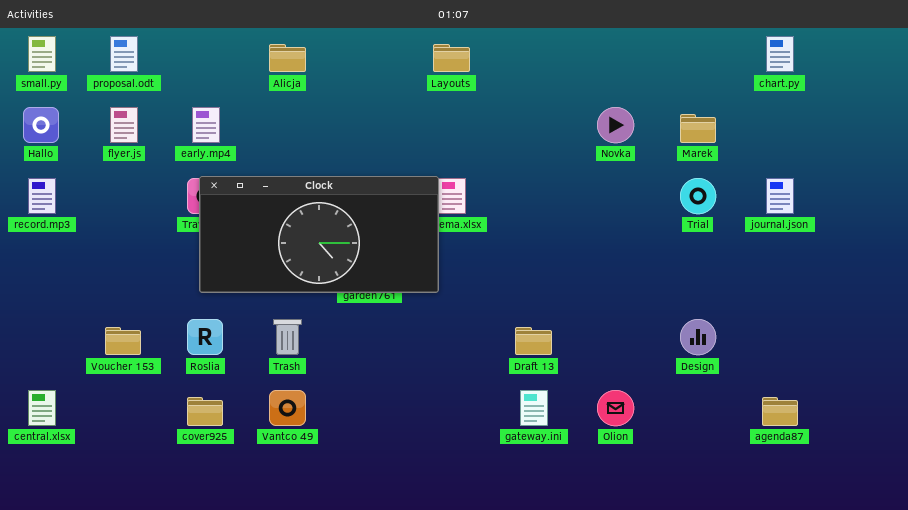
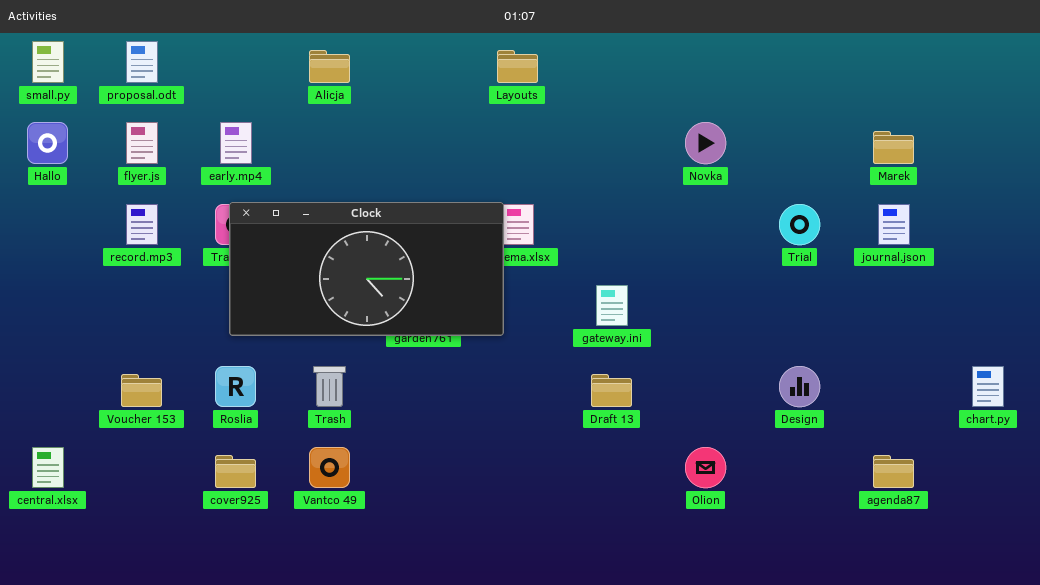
chart.py: [766,36,794,72] -> [972,366,1004,407], moved
Marek: [680,114,716,143] -> [873,131,914,164], moved
record.mp3: [28,178,56,214] -> [126,204,158,245], moved
gateway.ini: [520,390,548,426] -> [596,285,628,326], moved

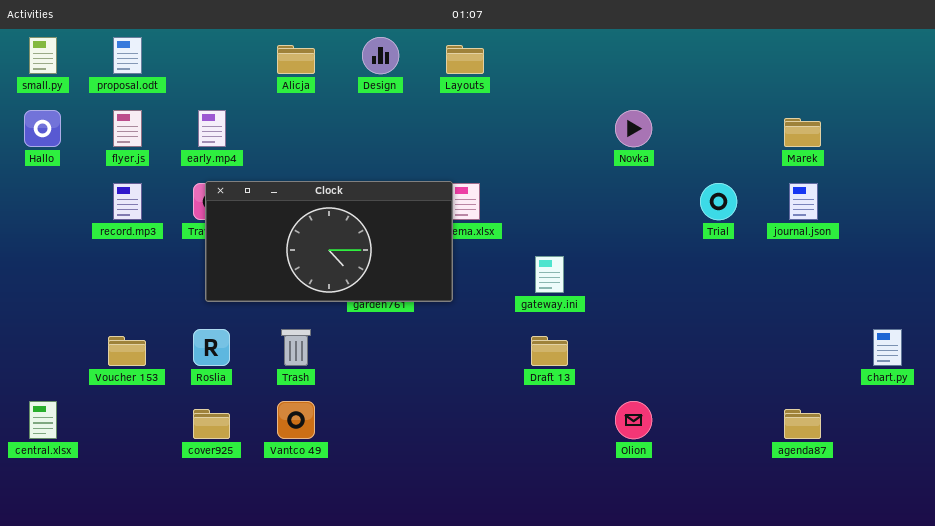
Design: [779,366,820,407] -> [362,37,399,74], moved

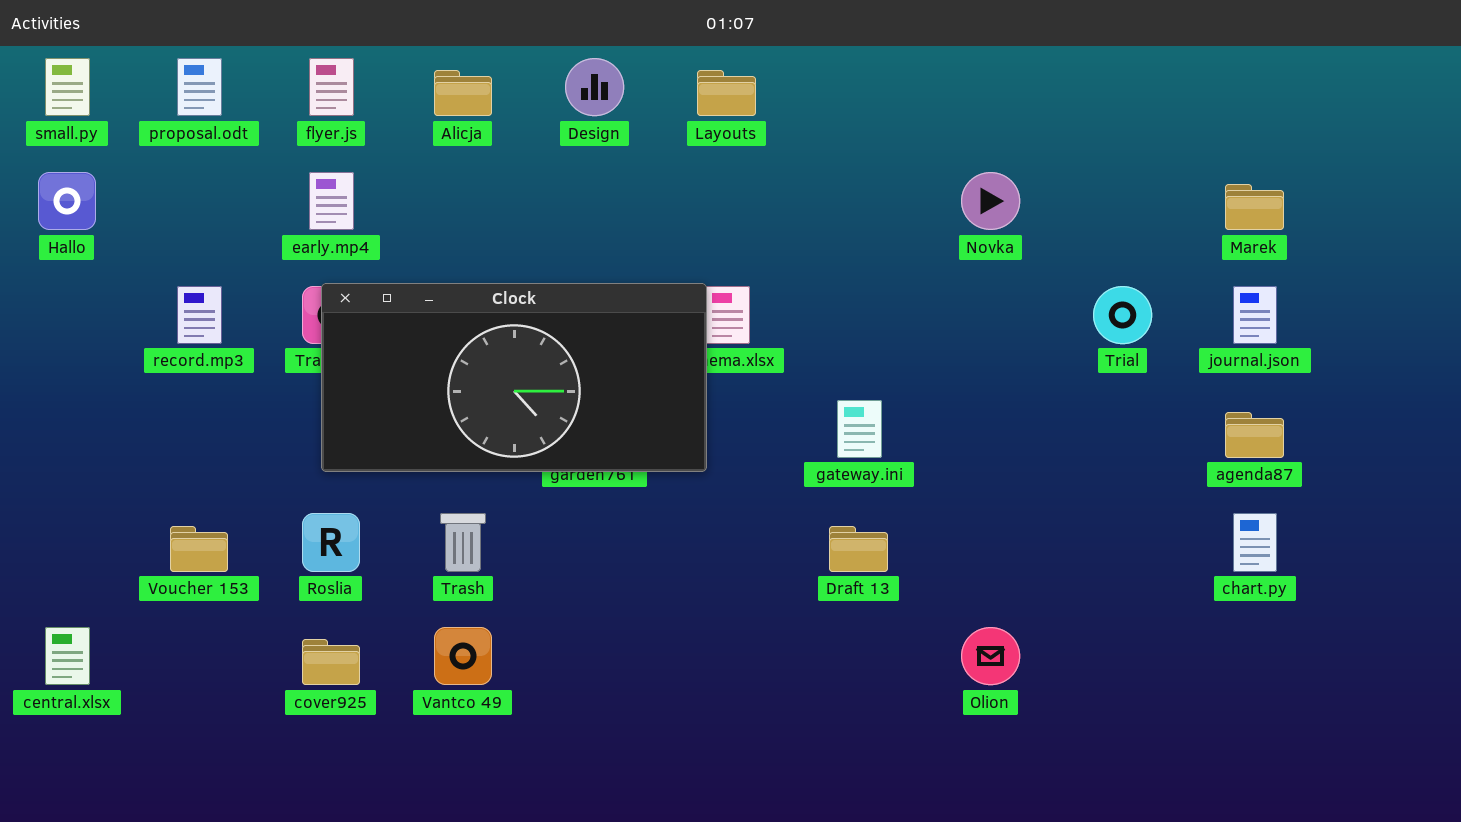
flyer.js: [113,110,142,147] -> [309,58,354,116], moved
chart.py: [873,329,902,366] -> [1233,513,1277,572], moved
agenda87: [784,409,821,439] -> [1225,412,1284,458], moved

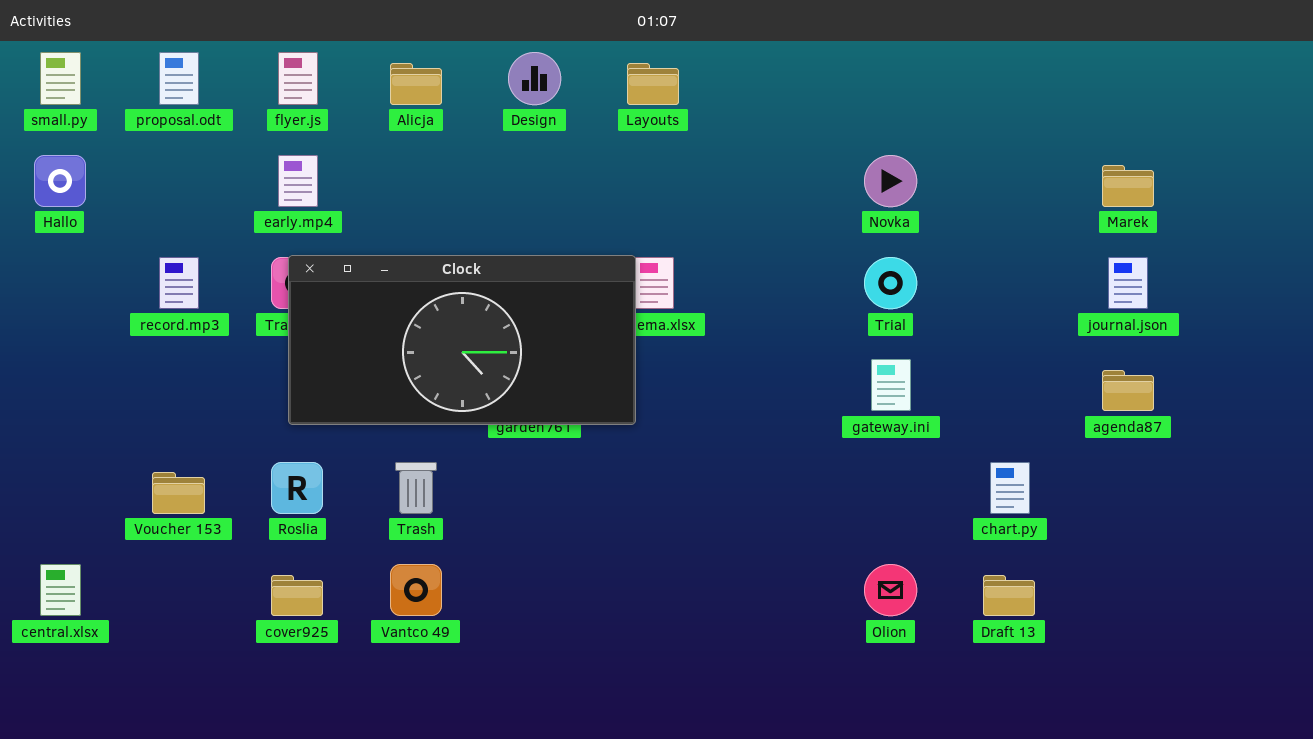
Trial: [1093,286,1152,344] -> [864,257,917,309], moved
gateway.ini: [837,400,882,458] -> [871,359,911,411], moved
chart.py: [1233,513,1277,572] -> [990,462,1030,514], moved
Draft 13: [829,526,888,572] -> [983,575,1035,616], moved

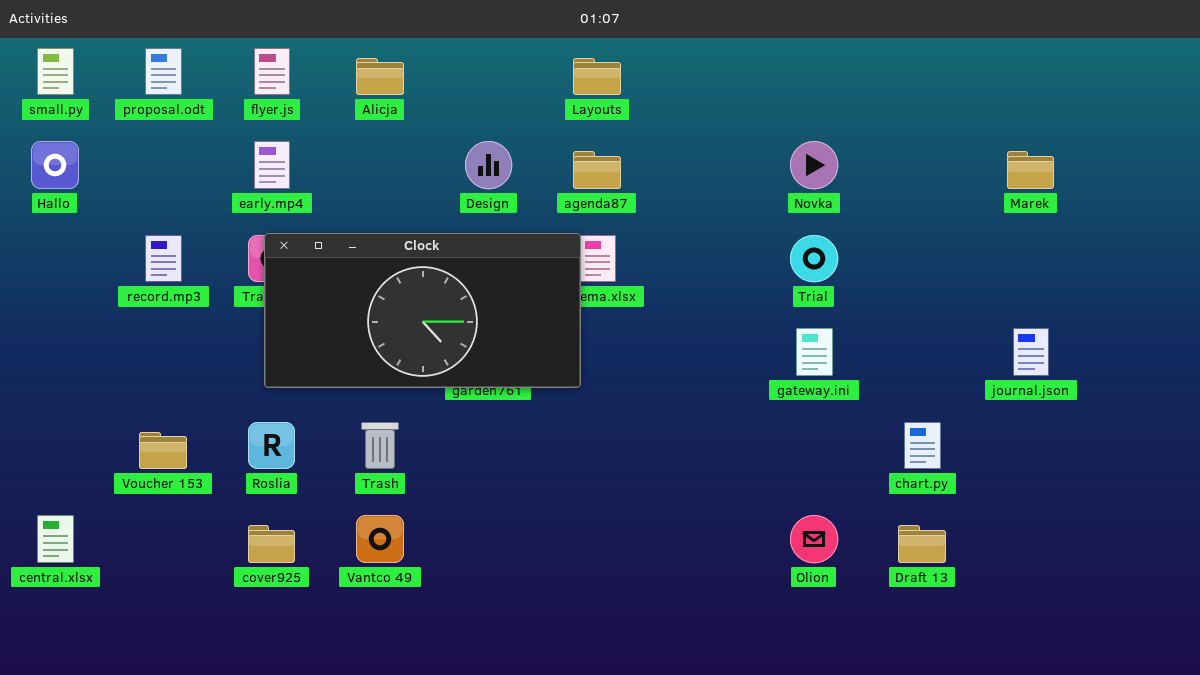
Design: [508,52,561,105] -> [465,141,512,189], moved
journal.json: [1108,257,1148,309] -> [1013,328,1049,376], moved
agenda87: [1102,370,1154,411] -> [573,151,621,189], moved

